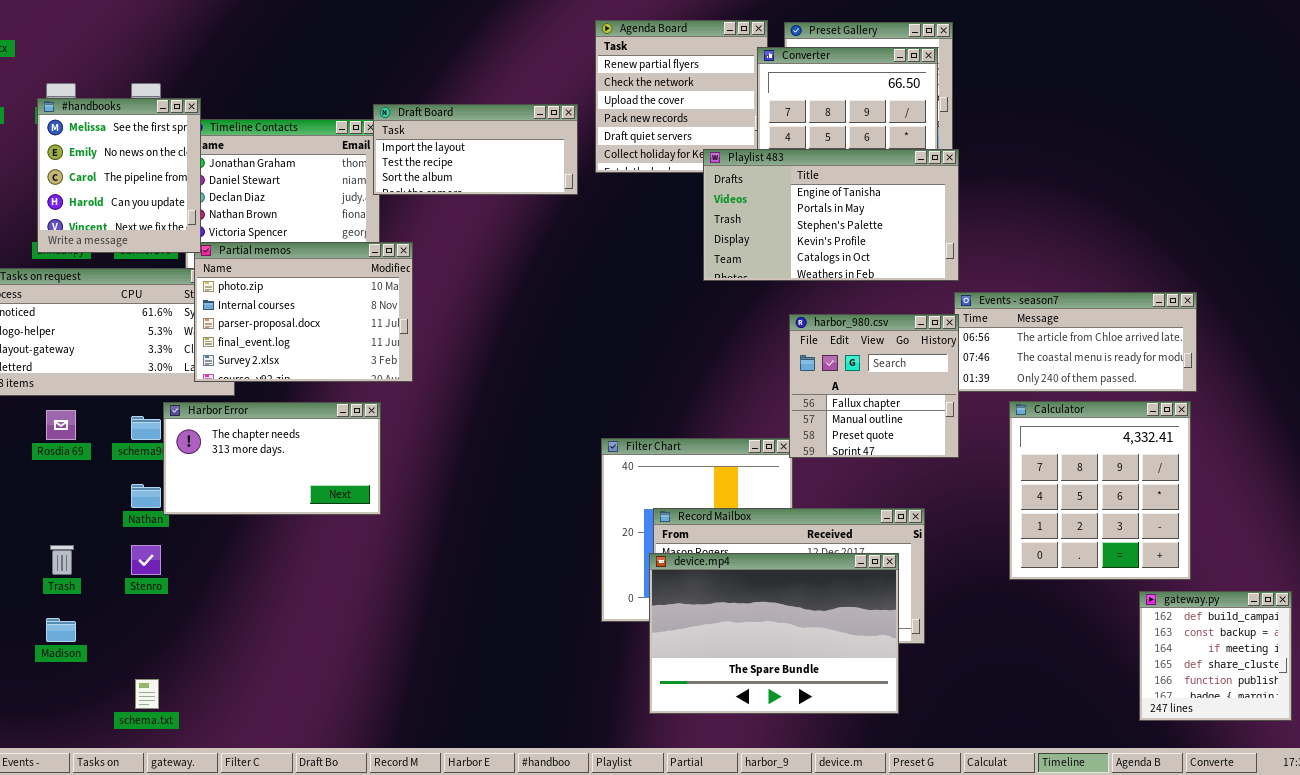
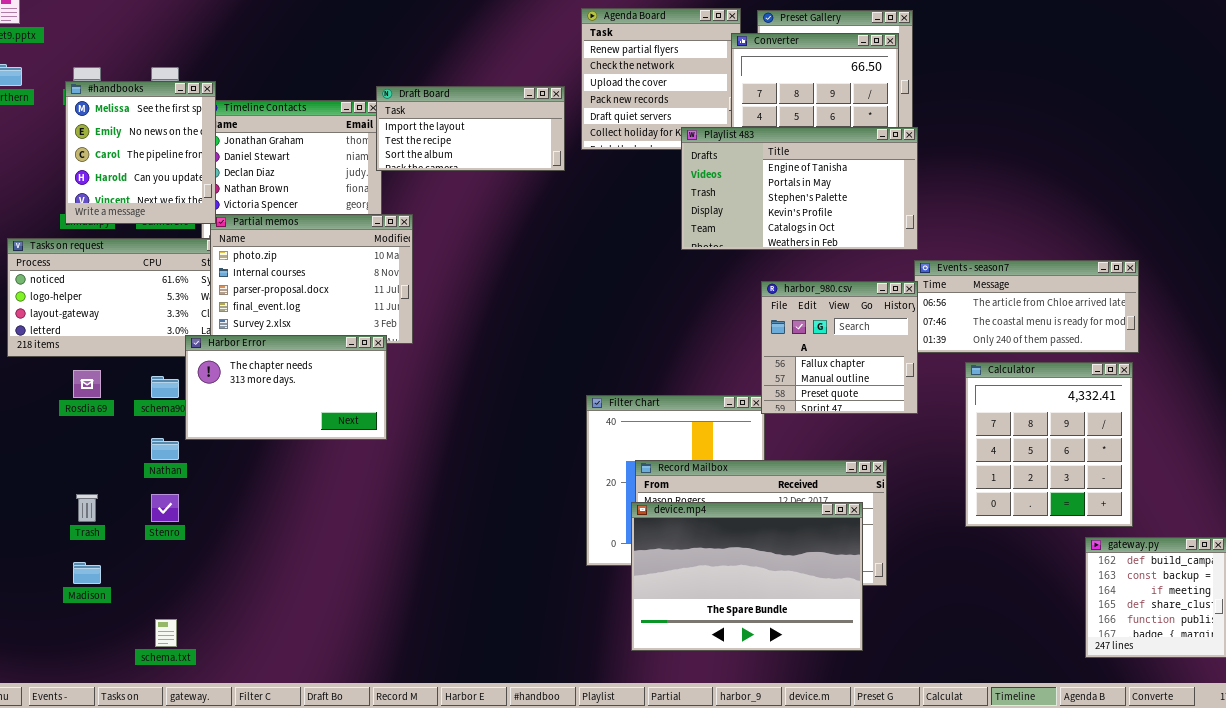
Harbor Error: [163,402,381,515] -> [185,335,387,440], moved

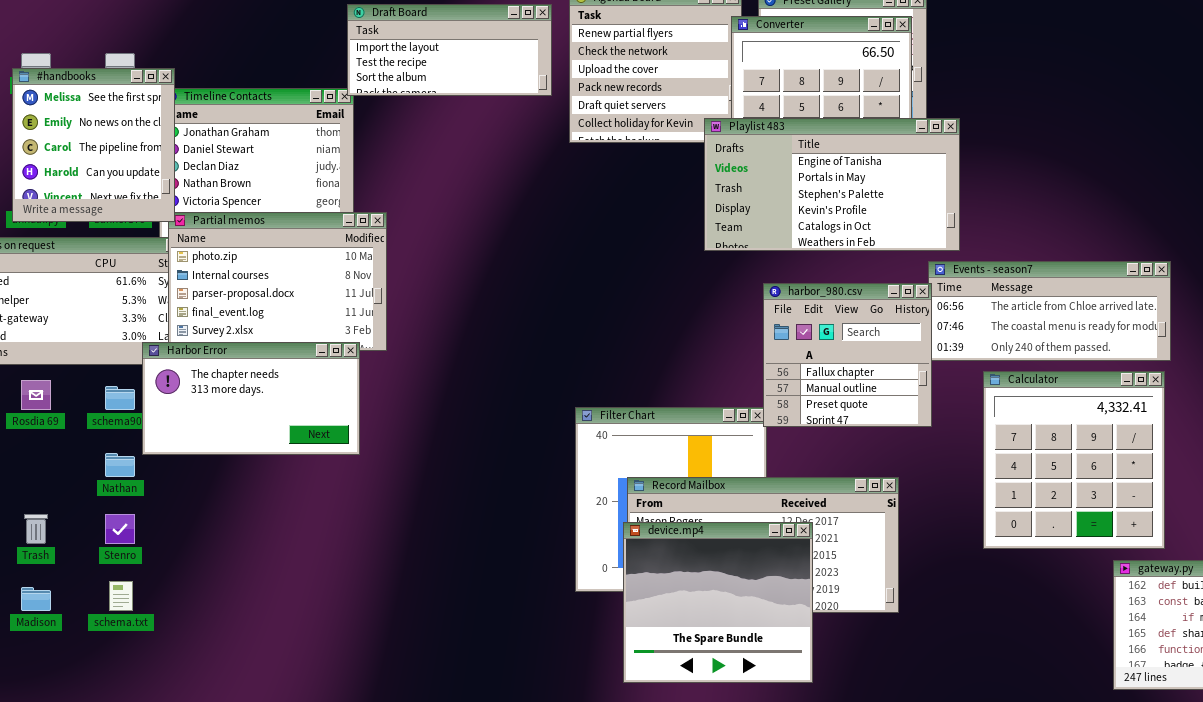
Draft Board: [376,86,565,171] -> [347,4,552,96], moved
Playlist 483: [681,127,918,250] -> [704,118,960,251], moved
device.mp4: [631,502,863,651] -> [623,522,813,683], resized
schema.txt: [155,619,177,647] -> [109,581,133,611], moved

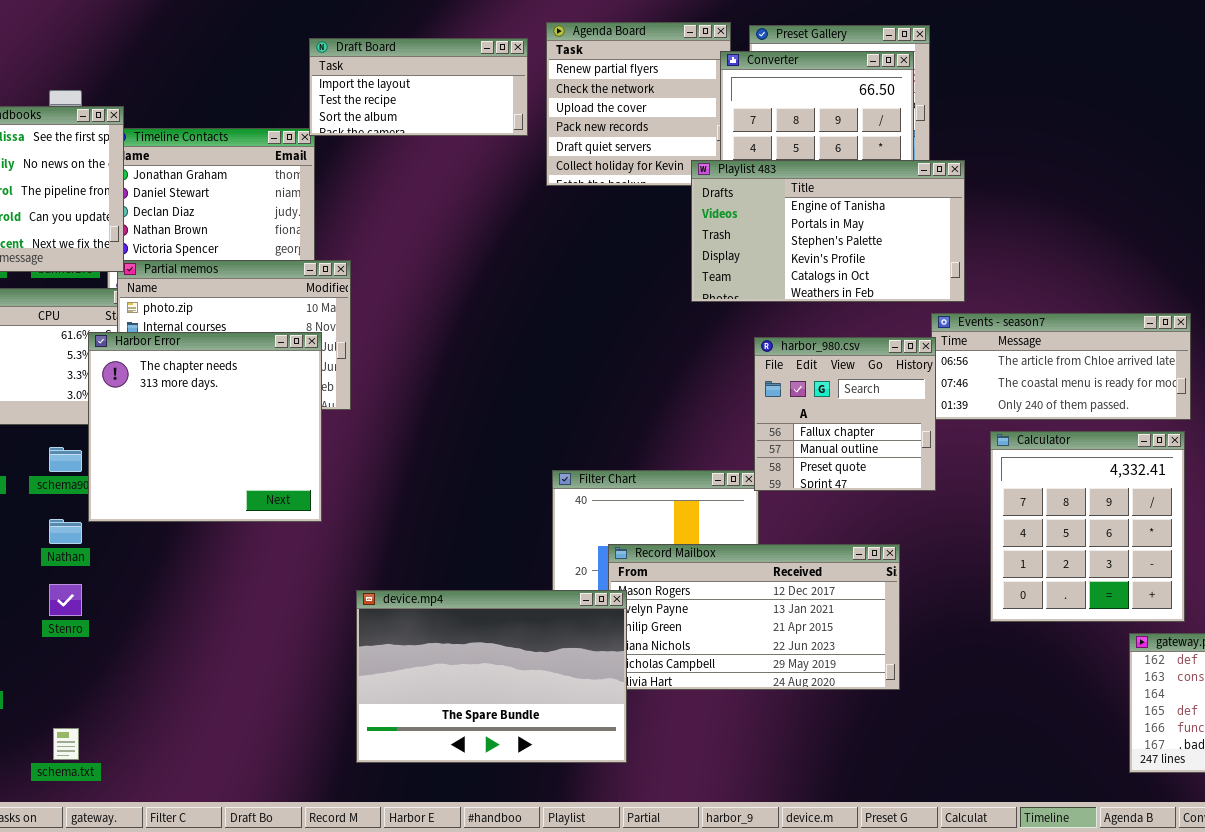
Harbor Error: [142,342,360,455] -> [88,332,322,522], resized
device.mp4: [623,522,813,683] -> [356,590,627,763], moved, resized
schema.txt: [109,581,133,611] -> [53,728,79,760], moved

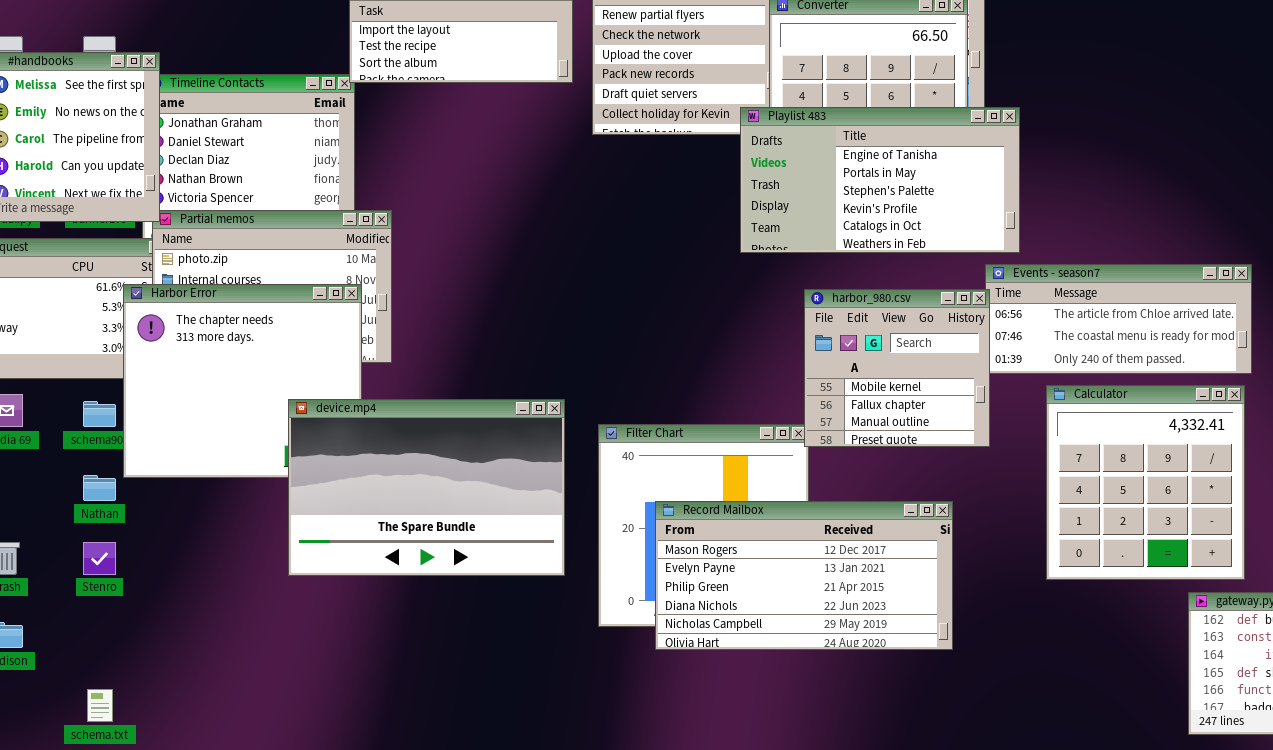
harbor_980.csv: [754,337,936,491] -> [804,289,990,447], scrolled up 1 row
device.mp4: [356,590,627,763] -> [288,399,565,576], moved

